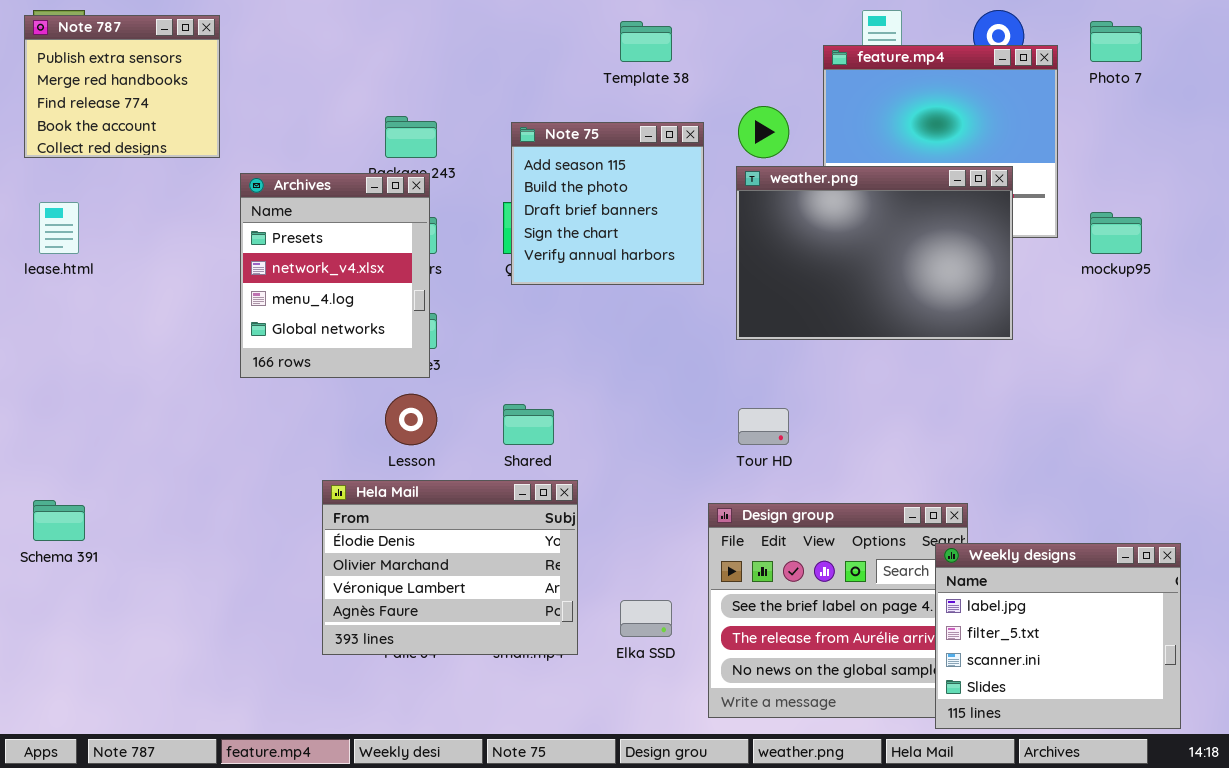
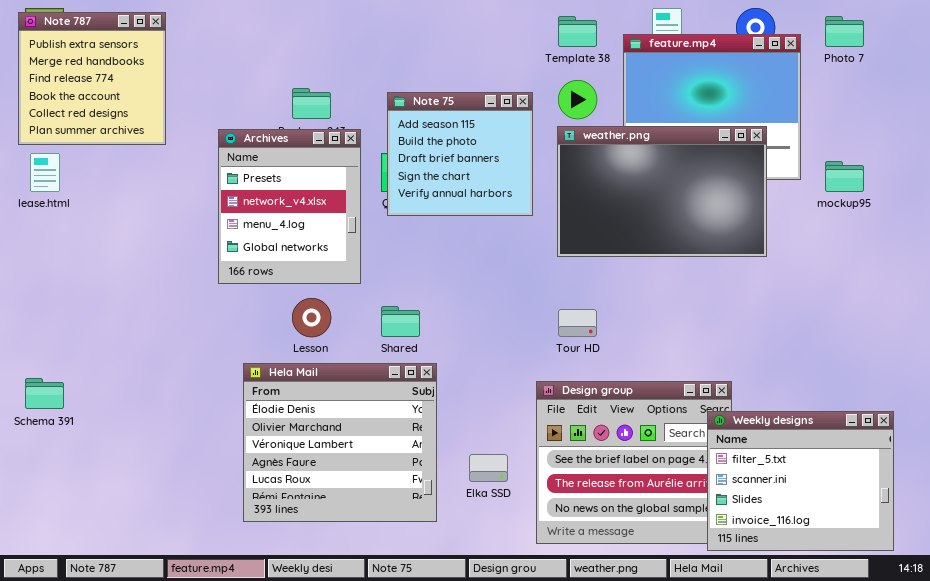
Note 787: [24,15,220,158] -> [18,12,166,145], resized
Template 38: [620,21,672,62] -> [558,16,597,47], moved
Archives: [240,173,430,378] -> [218,129,361,284], moved
Hela Mail: [322,480,578,655] -> [243,363,437,522], resized
Weekly designs: [935,543,1181,729] -> [707,411,894,551], scrolled down 1 row

